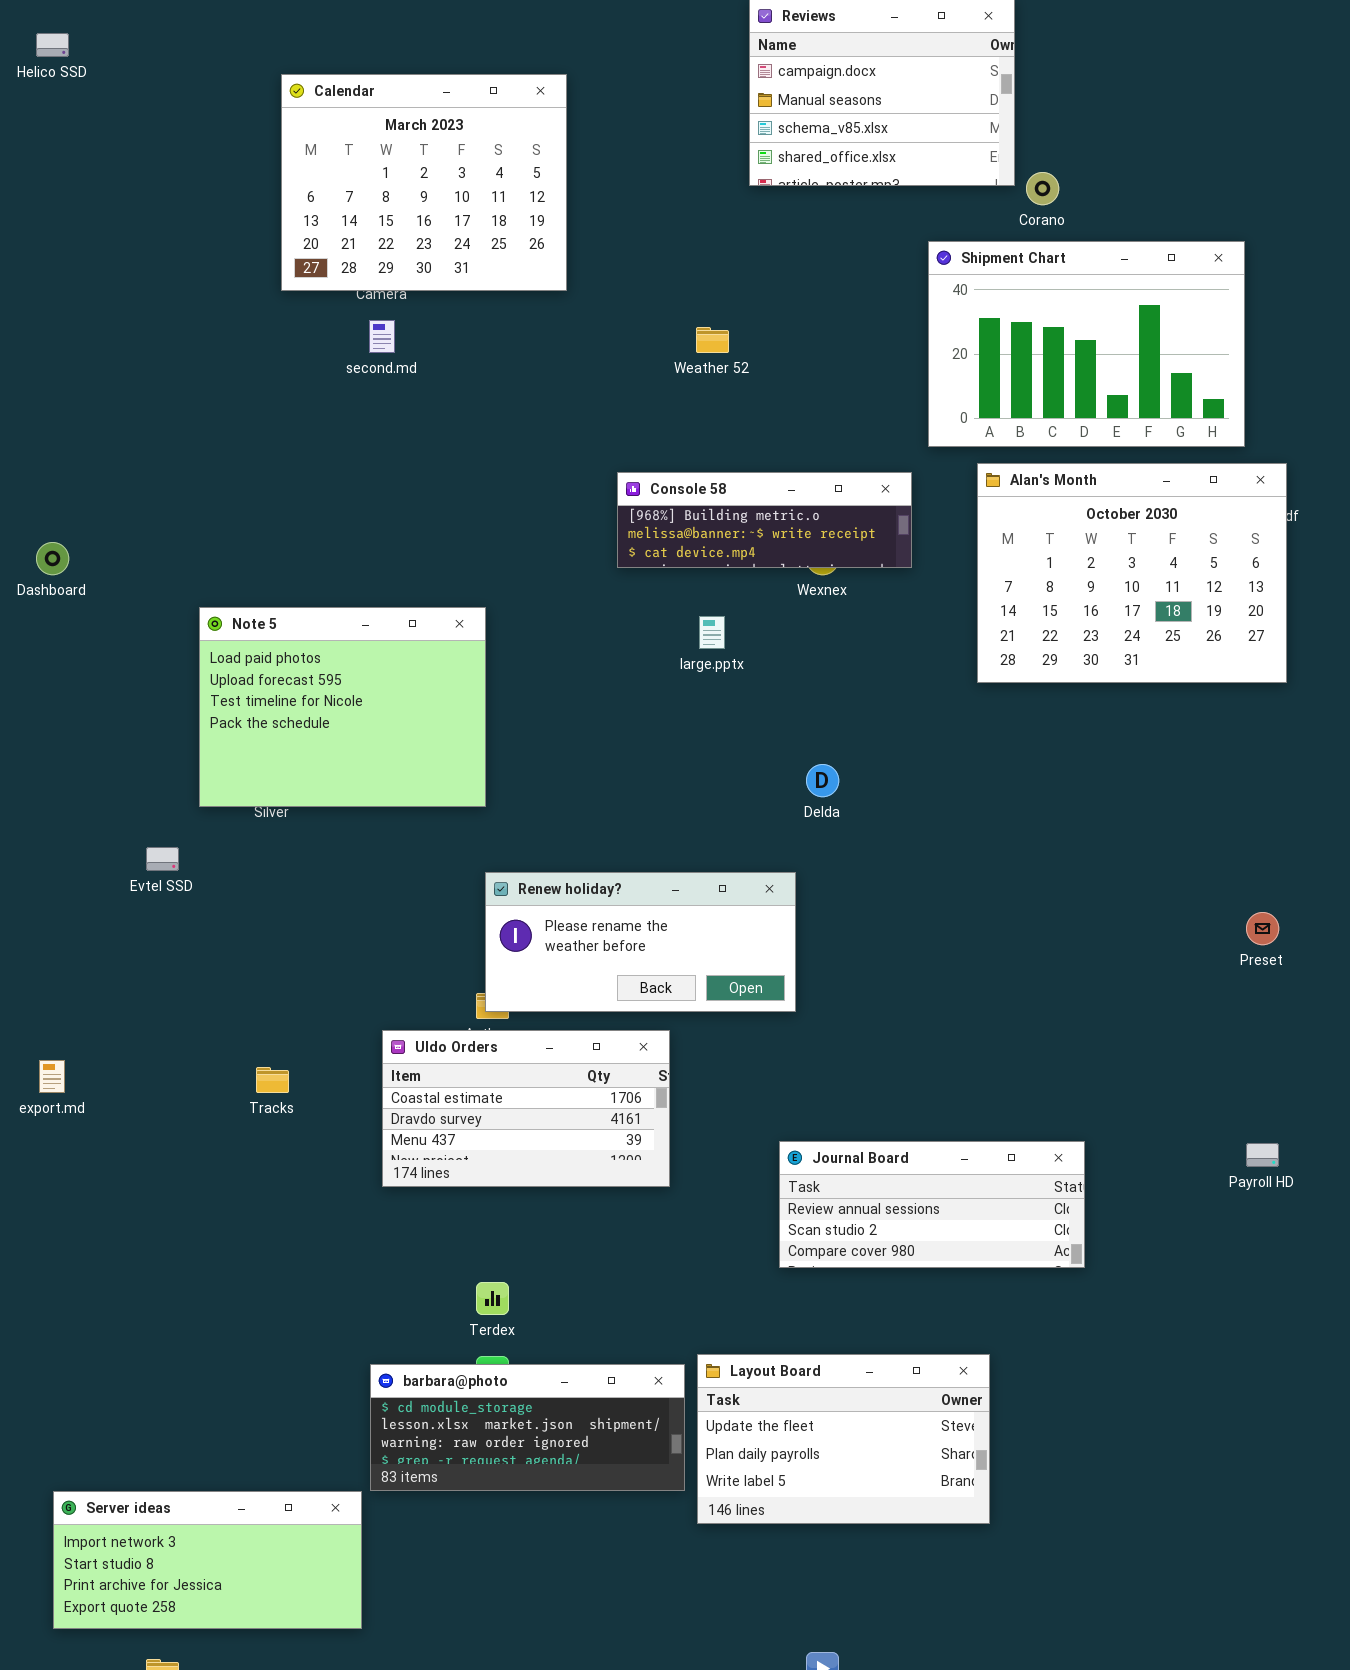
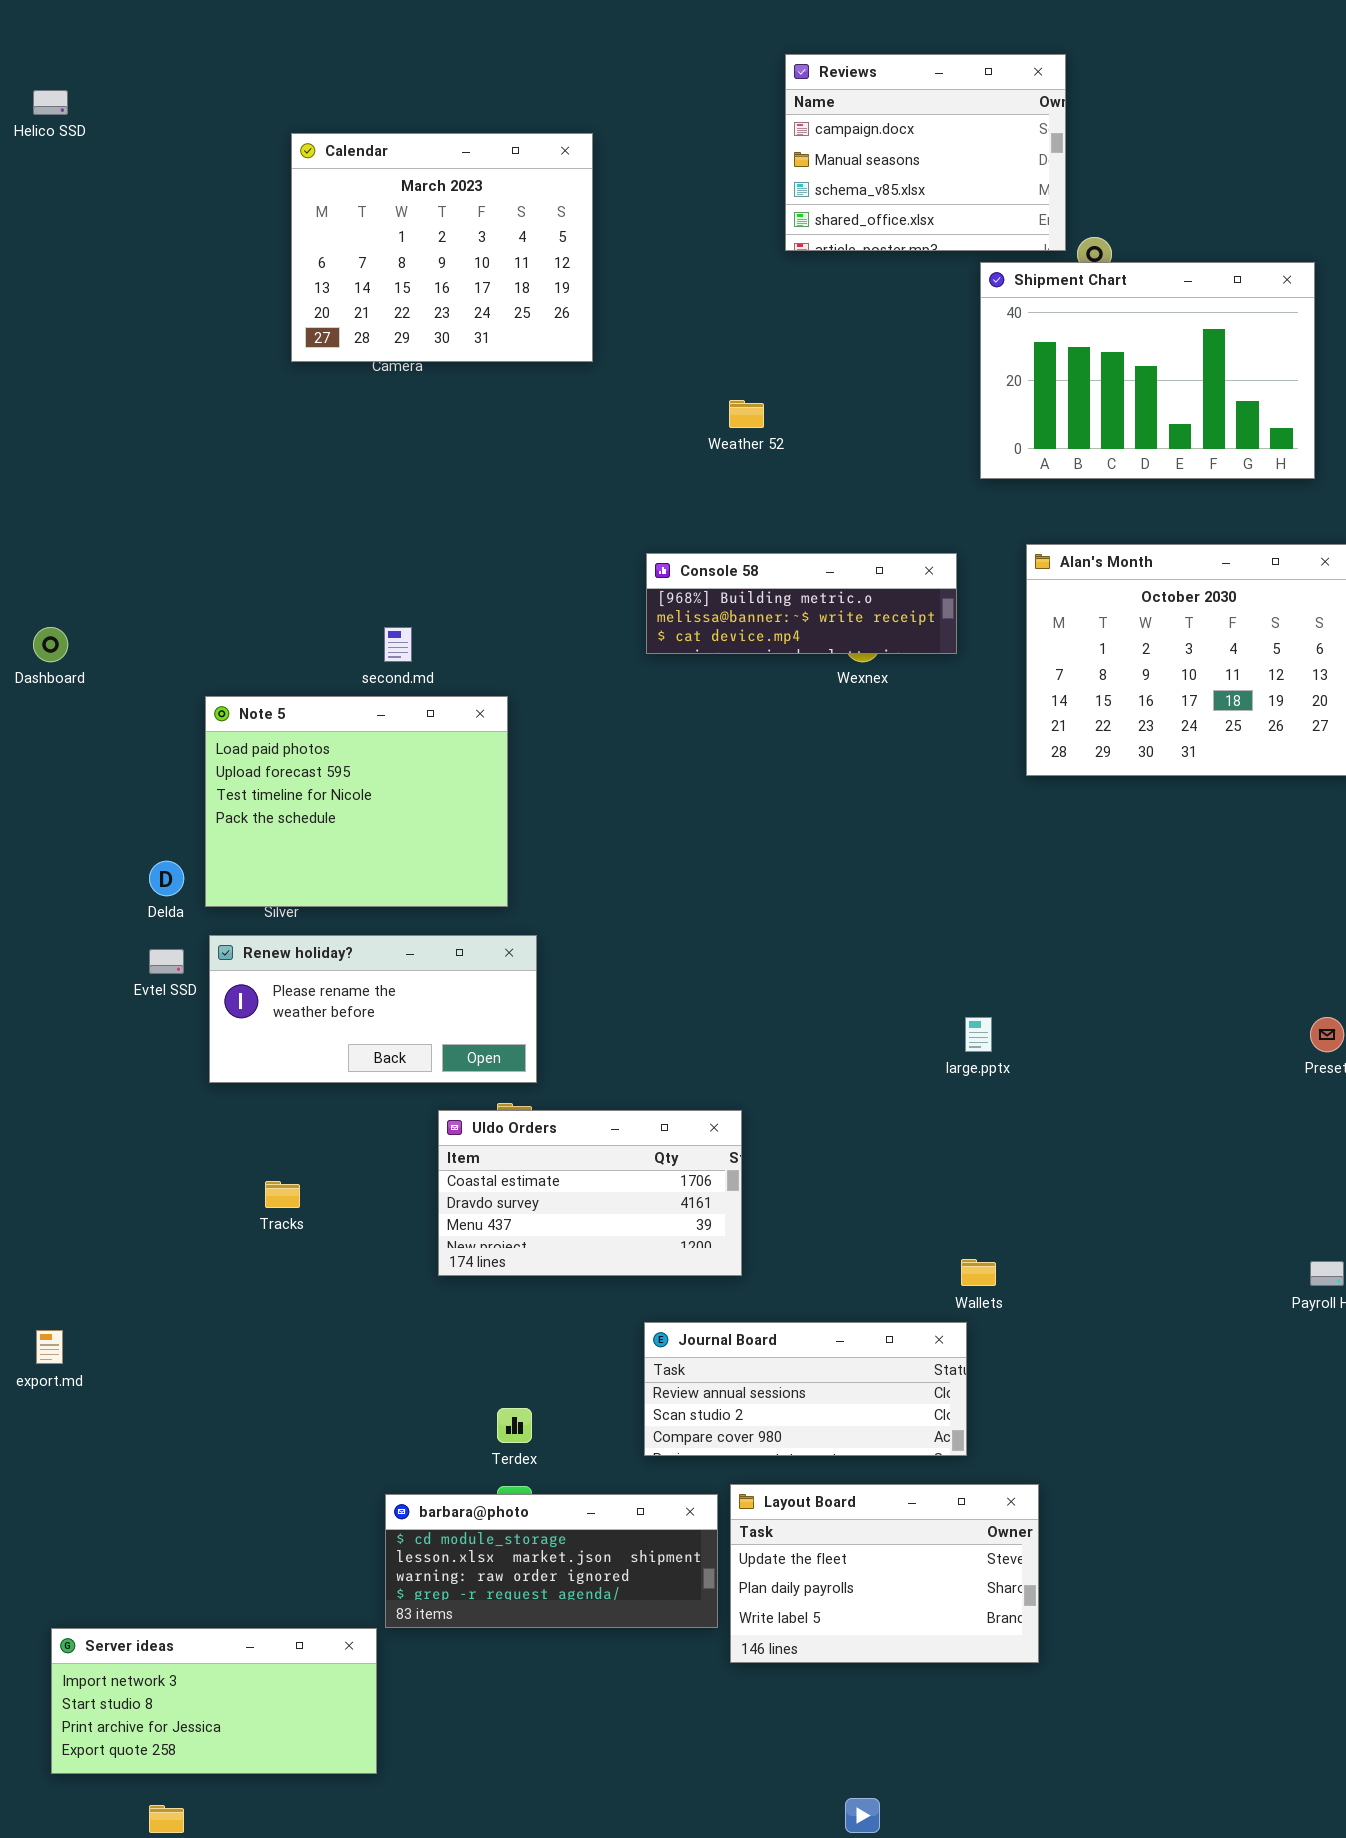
Shipment Chart: [928,241,1245,447] -> [980,262,1315,479], moved
second.md: [369,320,395,353] -> [384,627,412,662], moved
large.pptx: [699,616,725,649] -> [965,1017,992,1052], moved
Delda: [806,764,839,797] -> [149,861,184,896], moved
Renew holiday?: [485,872,796,1012] -> [209,935,537,1083], moved
Uldo Orders: [382,1030,670,1187] -> [438,1110,742,1276], moved
export.md: [39,1060,65,1093] -> [36,1330,63,1364], moved
Journal Board: [779,1141,1085,1268] -> [644,1322,967,1456], moved

